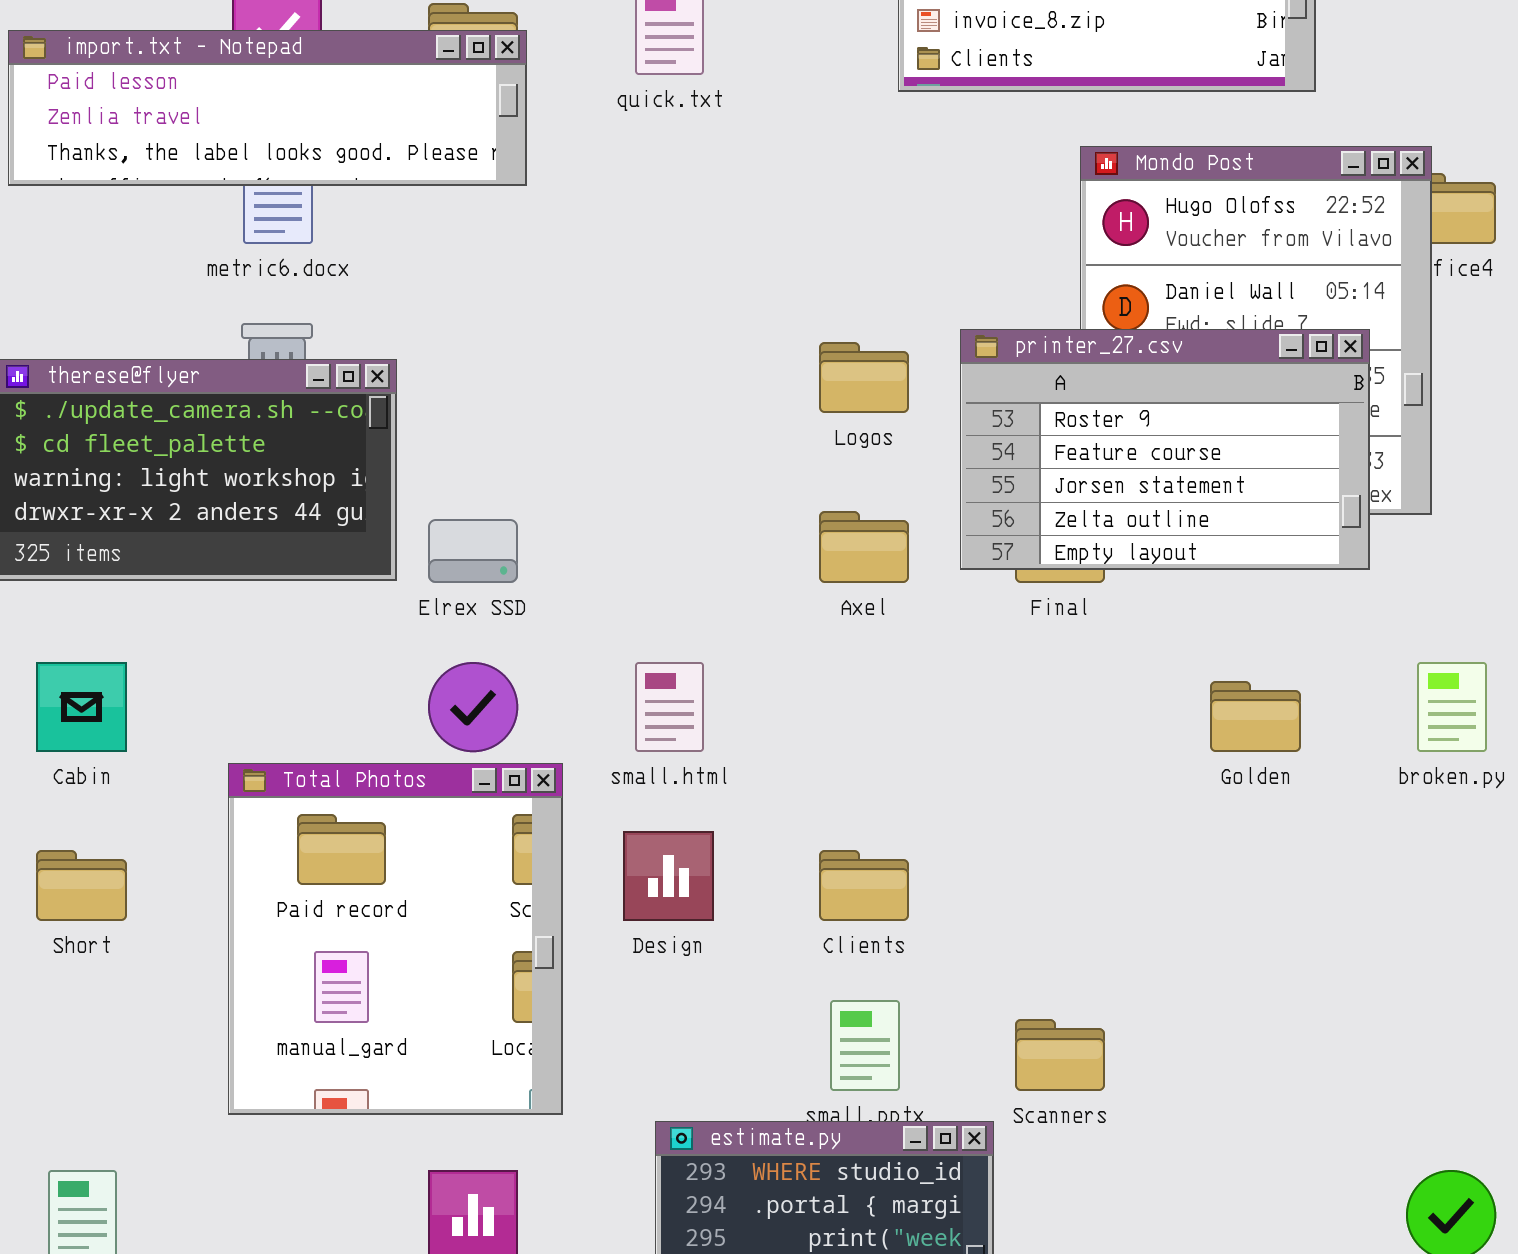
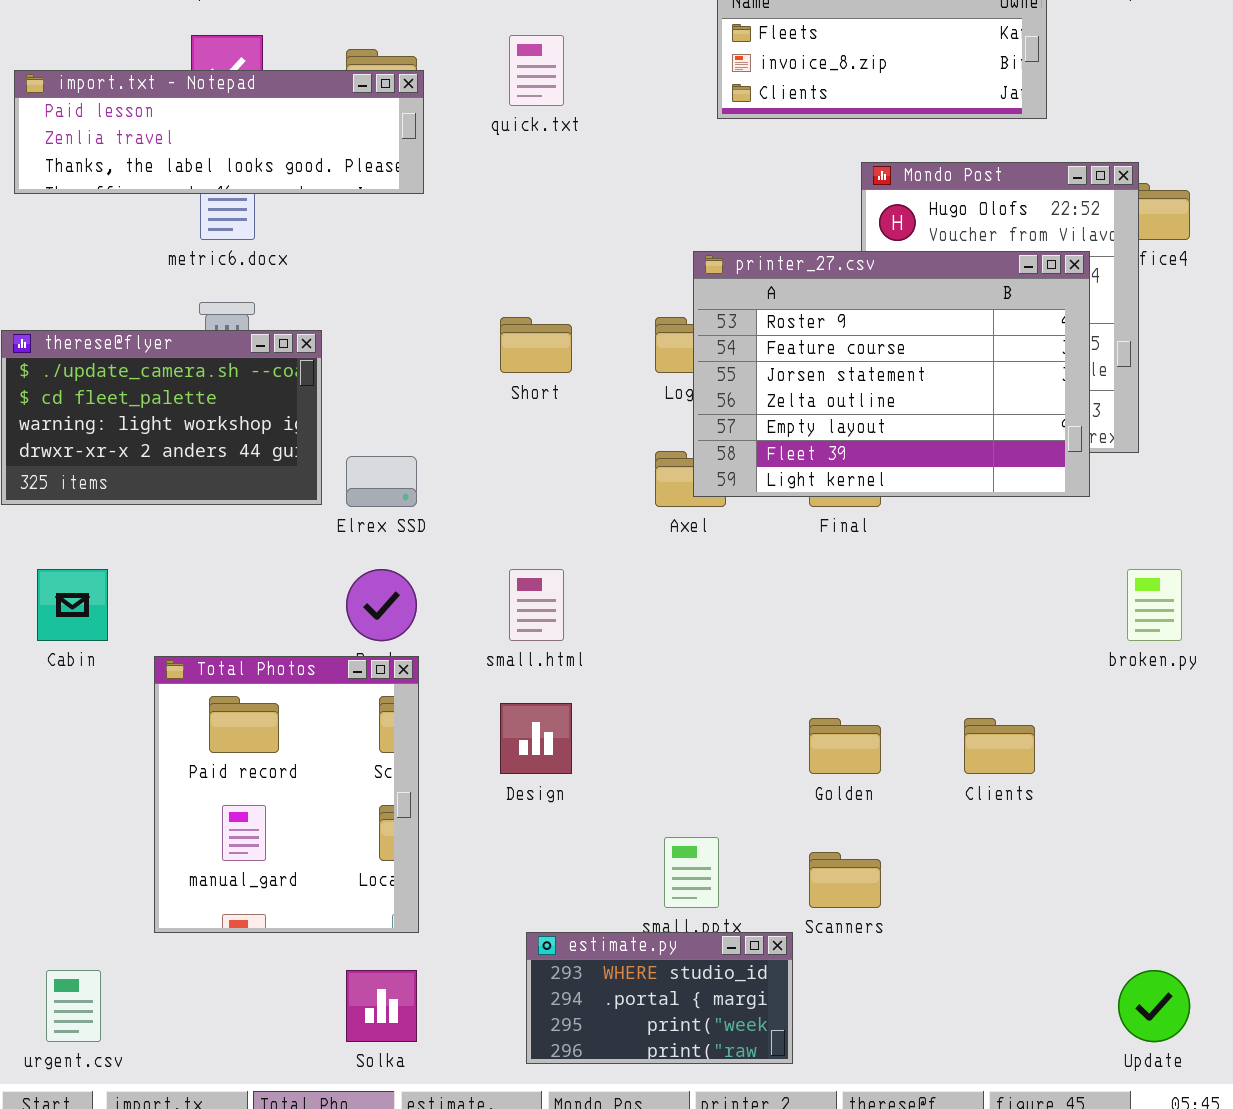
printer_27.csv: [960,329,1370,570] -> [693,251,1090,497], resized
Golden: [1210,681,1301,752] -> [809,718,881,774], moved
Total Photos: [228,763,563,1115] -> [154,656,419,933], moved
Short: [36,850,127,921] -> [500,317,572,373], moved
Clients: [819,850,909,921] -> [964,718,1035,774], moved

